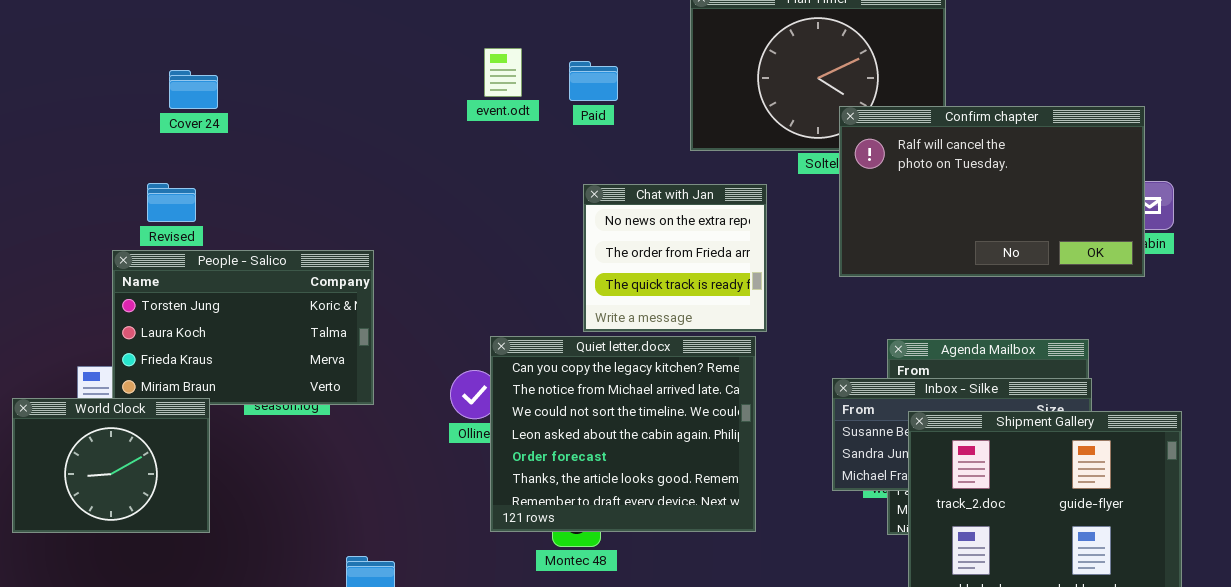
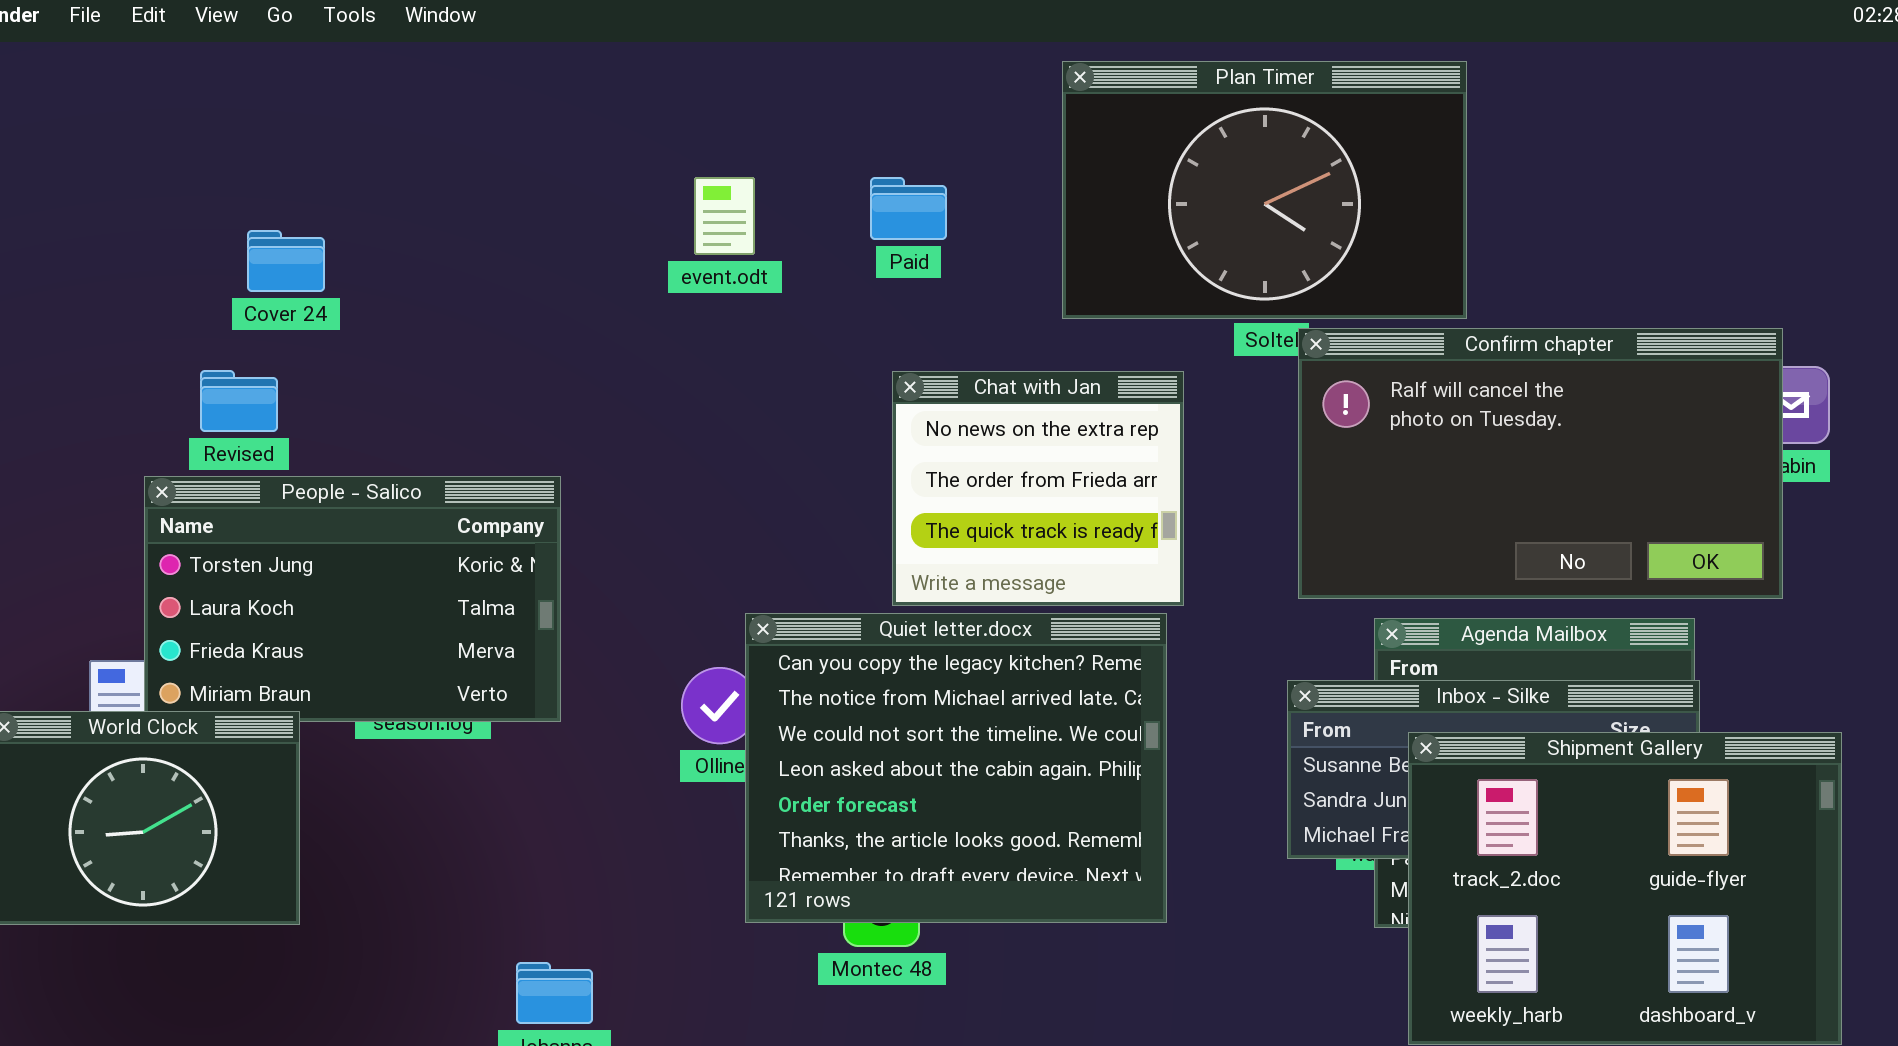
event.odt: [484,48,522,97] -> [694,177,755,255], moved
Cover 24: [169,70,218,109] -> [247,230,325,292], moved
Confirm chapter: [839,106,1145,277] -> [1298,328,1783,599], moved

